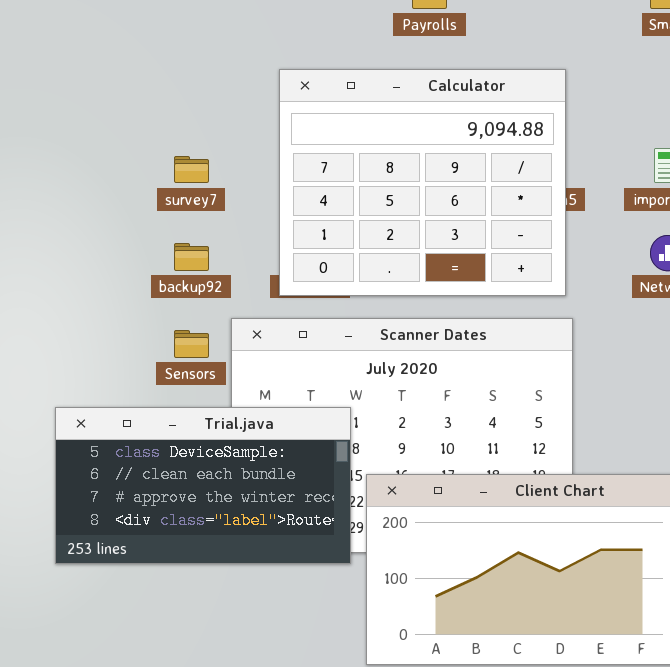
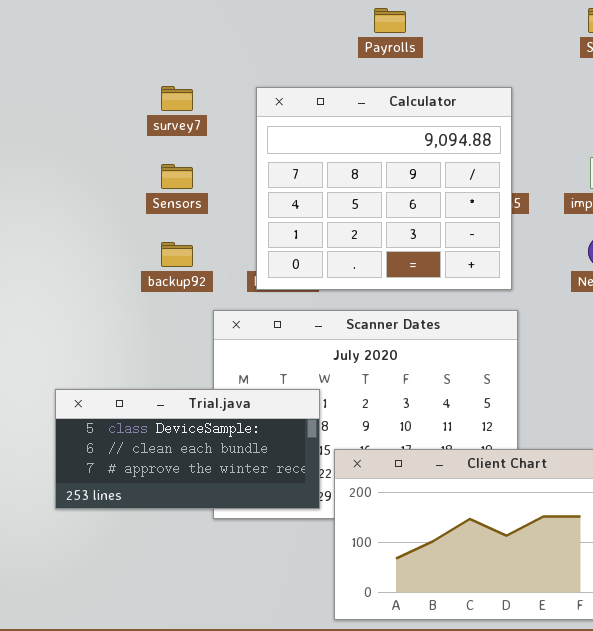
survey7: [174,156,209,183] -> [161,86,193,111], moved
Sensors: [174,330,209,358] -> [161,164,193,189], moved
Trial.java: [55,407,351,564] -> [55,389,320,509], resized

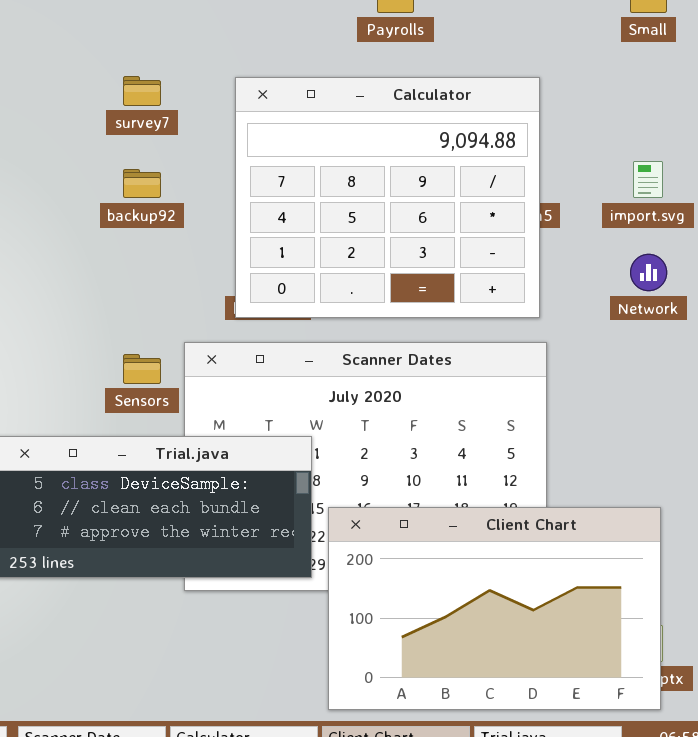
Sensors: [161,164,193,189] -> [123,354,161,384], moved
backup92: [161,242,193,267] -> [123,169,161,198], moved

